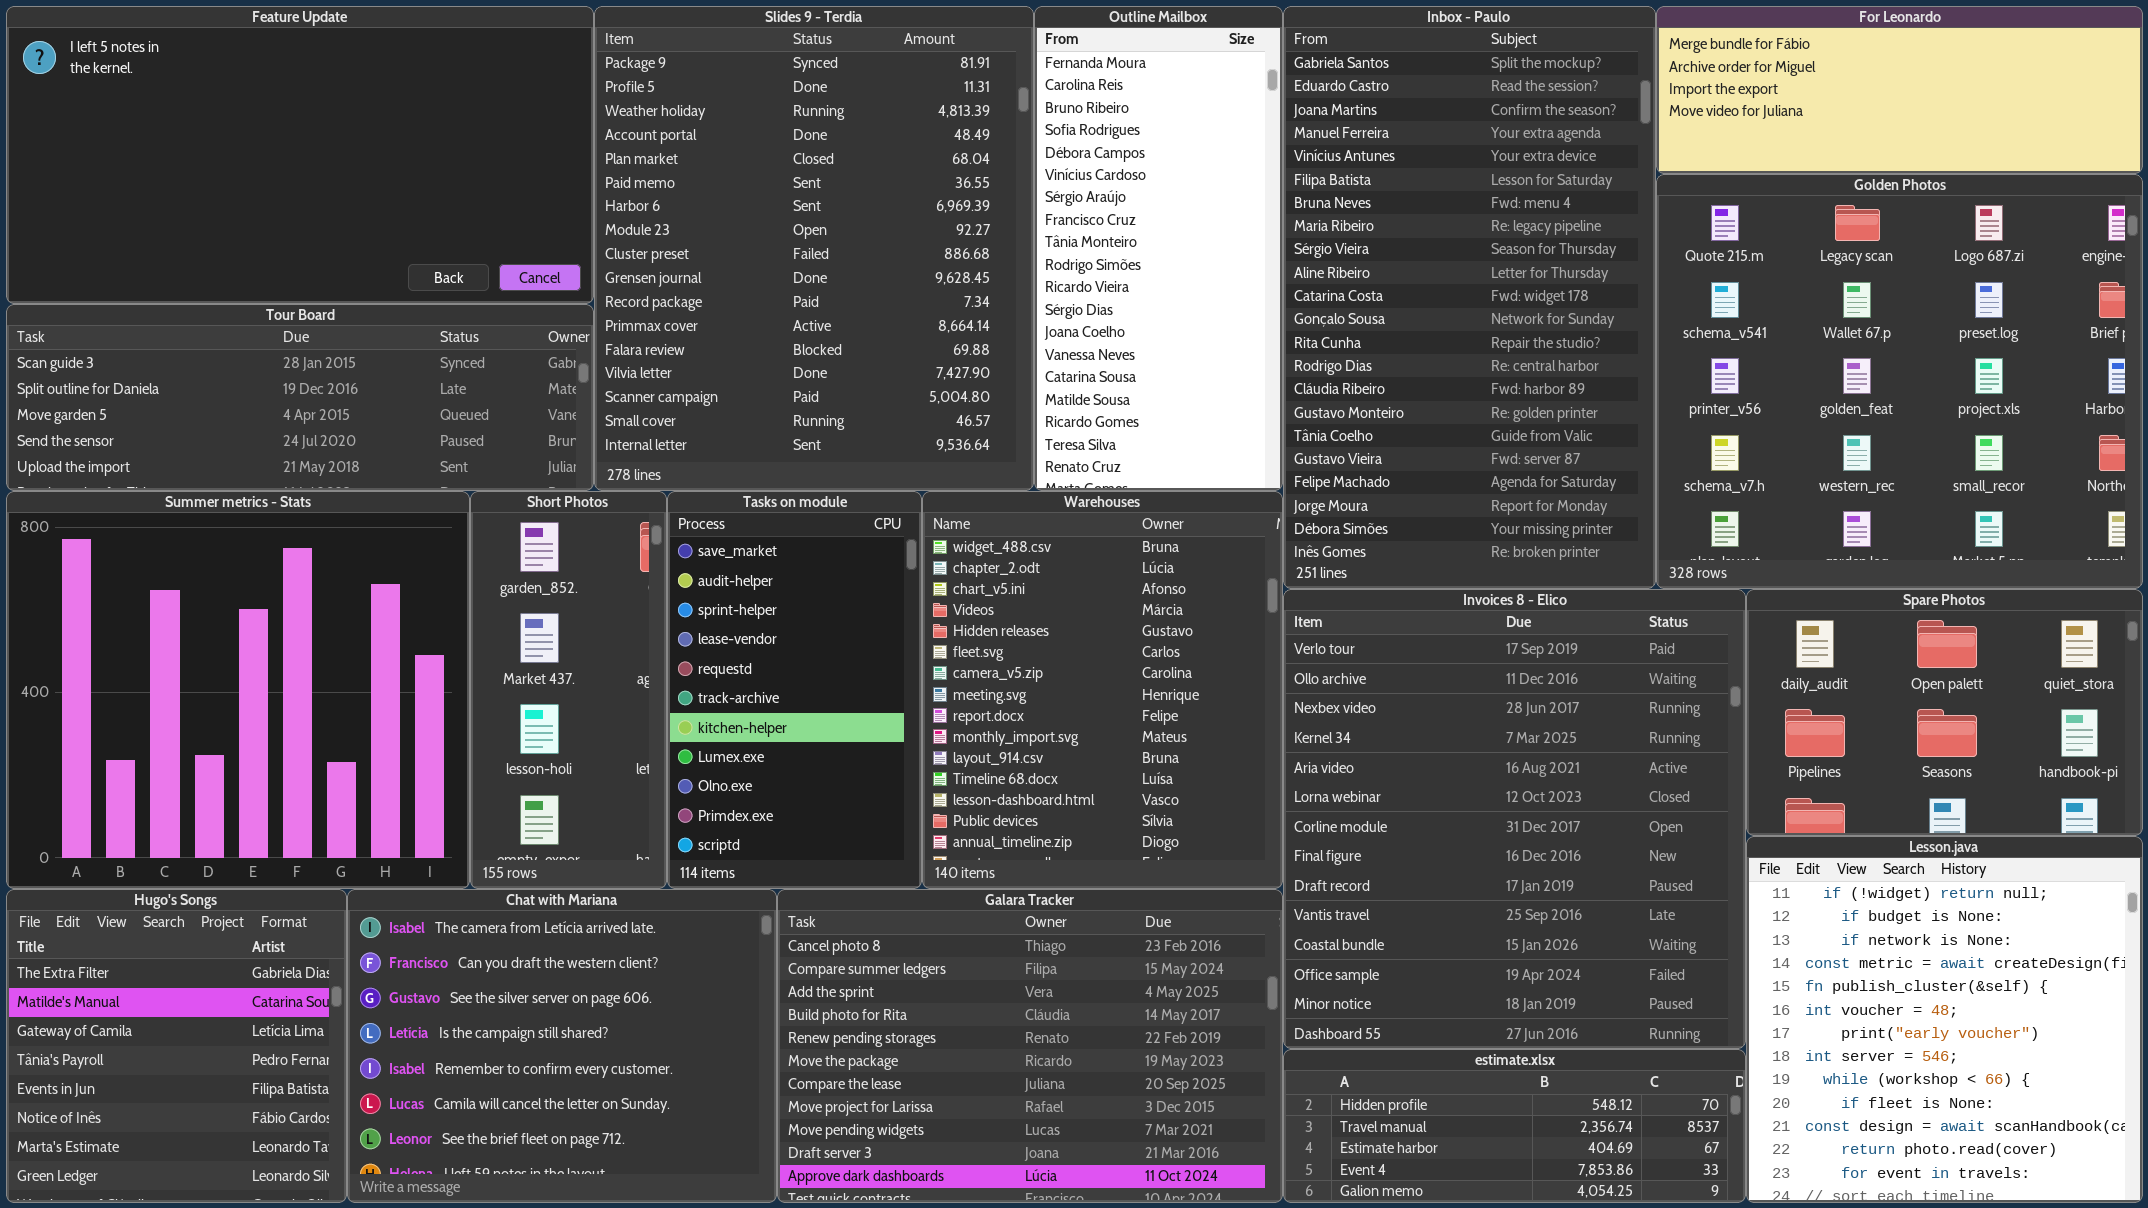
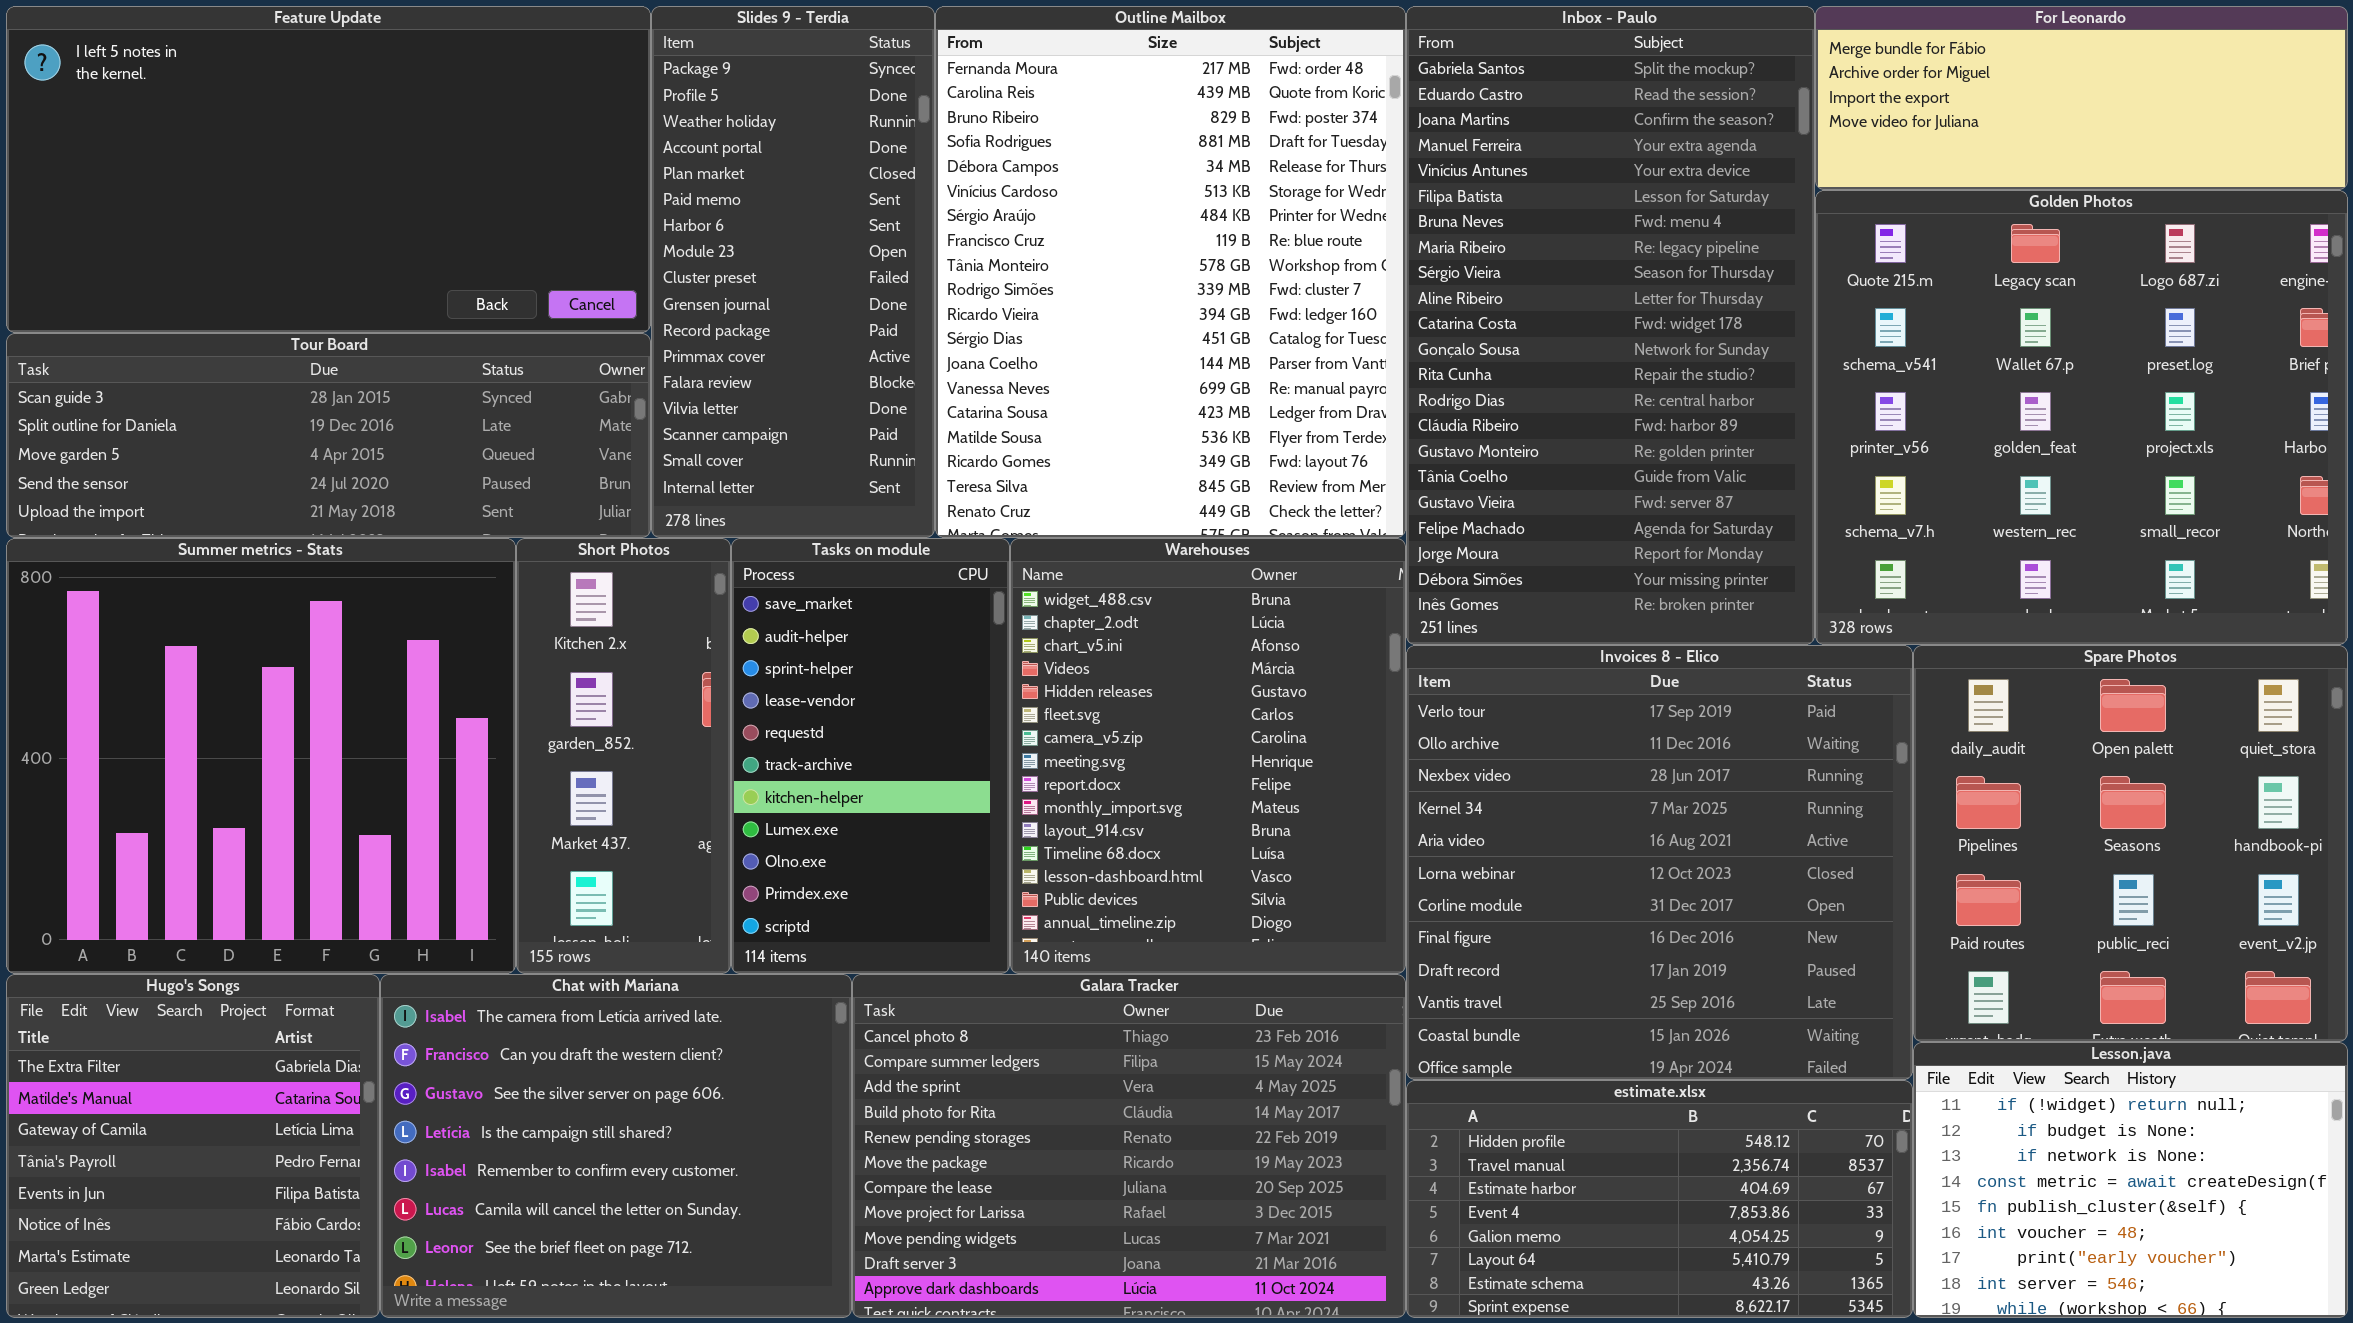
Slides 9 - Terdia: [594,6,1034,491] -> [651,6,935,538], resized
Outline Mailbox: [1034,6,1283,491] -> [935,6,1406,538], resized
Short Photos: [470,491,667,889] -> [516,538,731,974], scrolled up 1 row
Invoices 8 - Elico: [1283,589,1746,1049] -> [1406,645,1913,1080], resized
Spare Photos: [1746,589,2143,836] -> [1913,645,2348,1042], resized
Lesson.java: [1746,836,2143,1203] -> [1913,1042,2348,1318], resized
estimate.xlsx: [1283,1049,1746,1203] -> [1406,1080,1913,1318], resized

